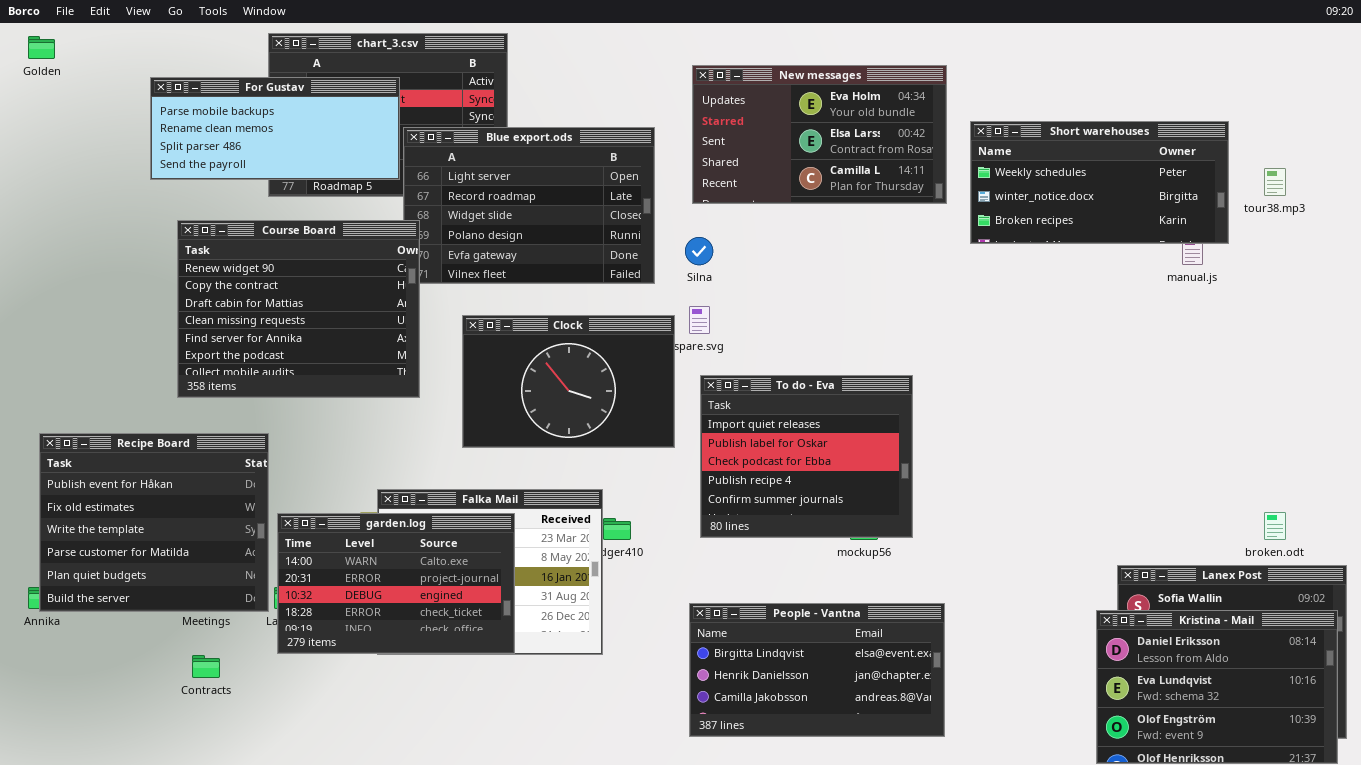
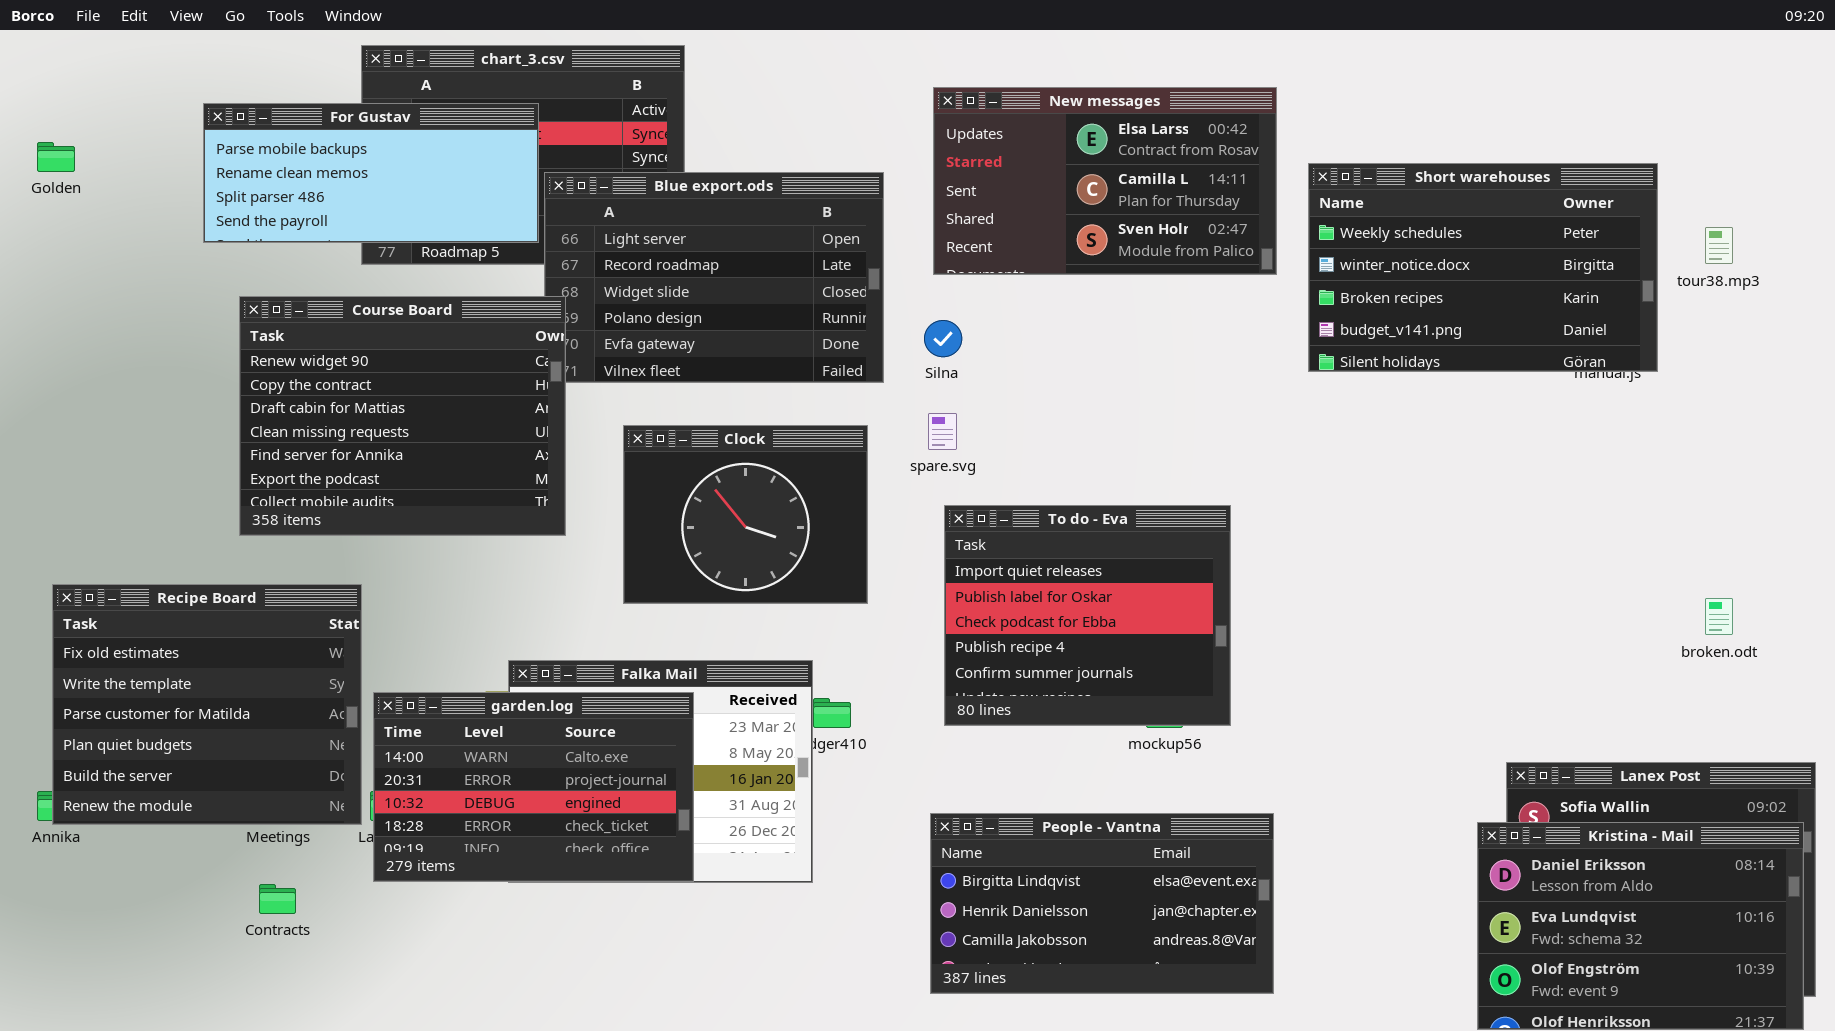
Golden: [28,36,55,59] -> [37,142,75,172], moved
New messages: [692,65,947,204] -> [933,87,1277,275], scrolled down 1 row
Short warehouses: [970,121,1229,244] -> [1308,163,1658,372], resized
Clock: [462,315,675,448] -> [623,425,868,604], resized
Recipe Board: [39,433,269,612] -> [52,584,362,825], scrolled down 1 row
broken.odt: [1264,512,1286,540] -> [1705,598,1733,635], moved

